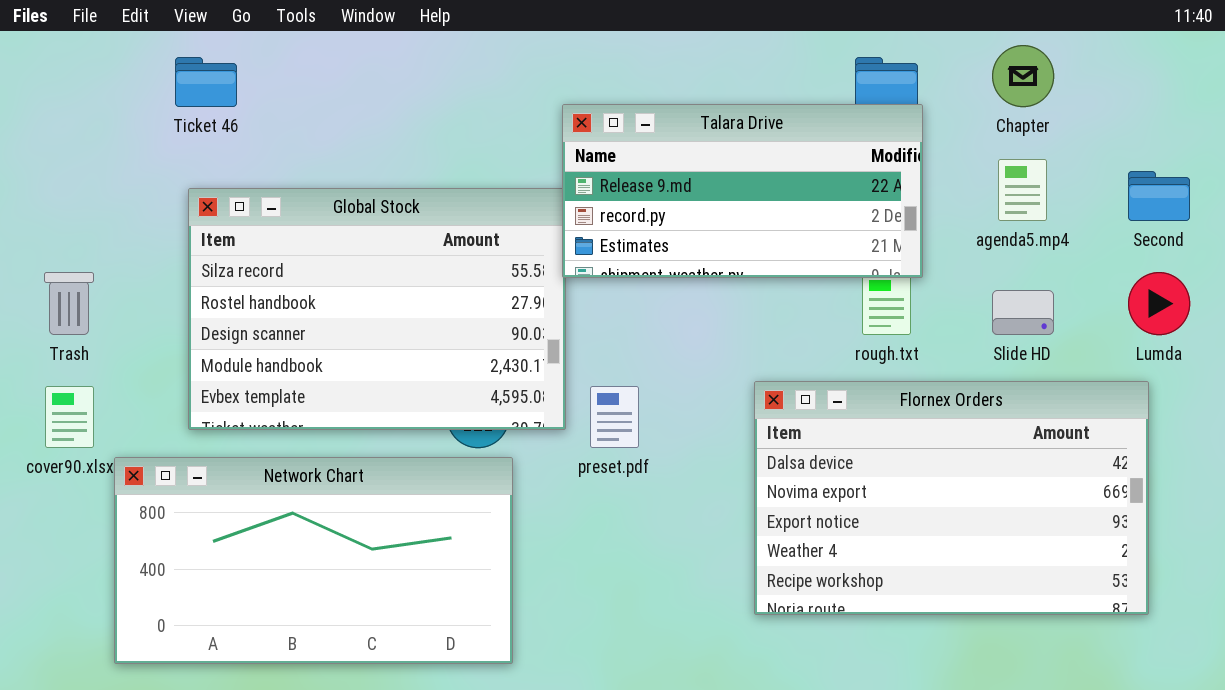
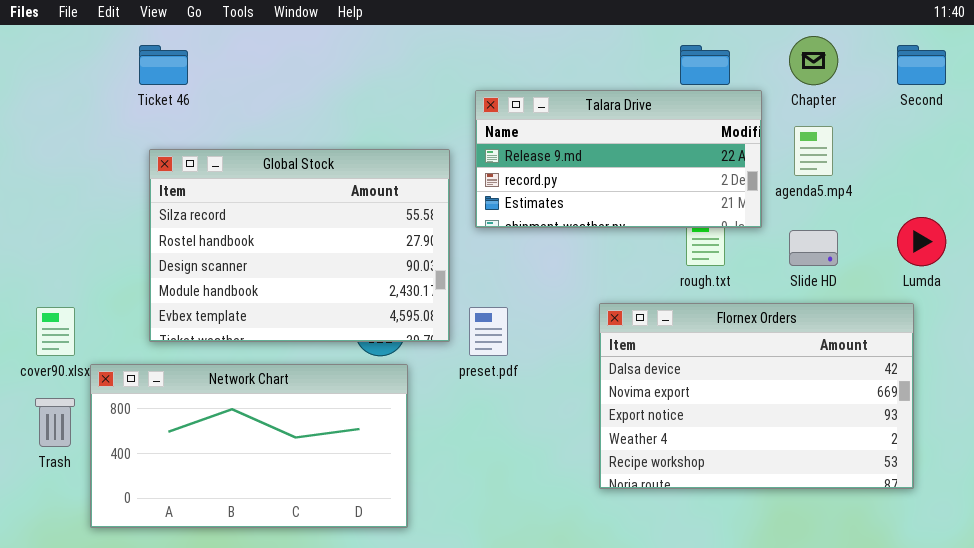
Talara Drive: [562,104,923,278] -> [475,90,762,228], moved
Second: [1128,171,1190,221] -> [897,45,946,85], moved
Trash: [44,272,94,335] -> [35,398,75,447], moved

